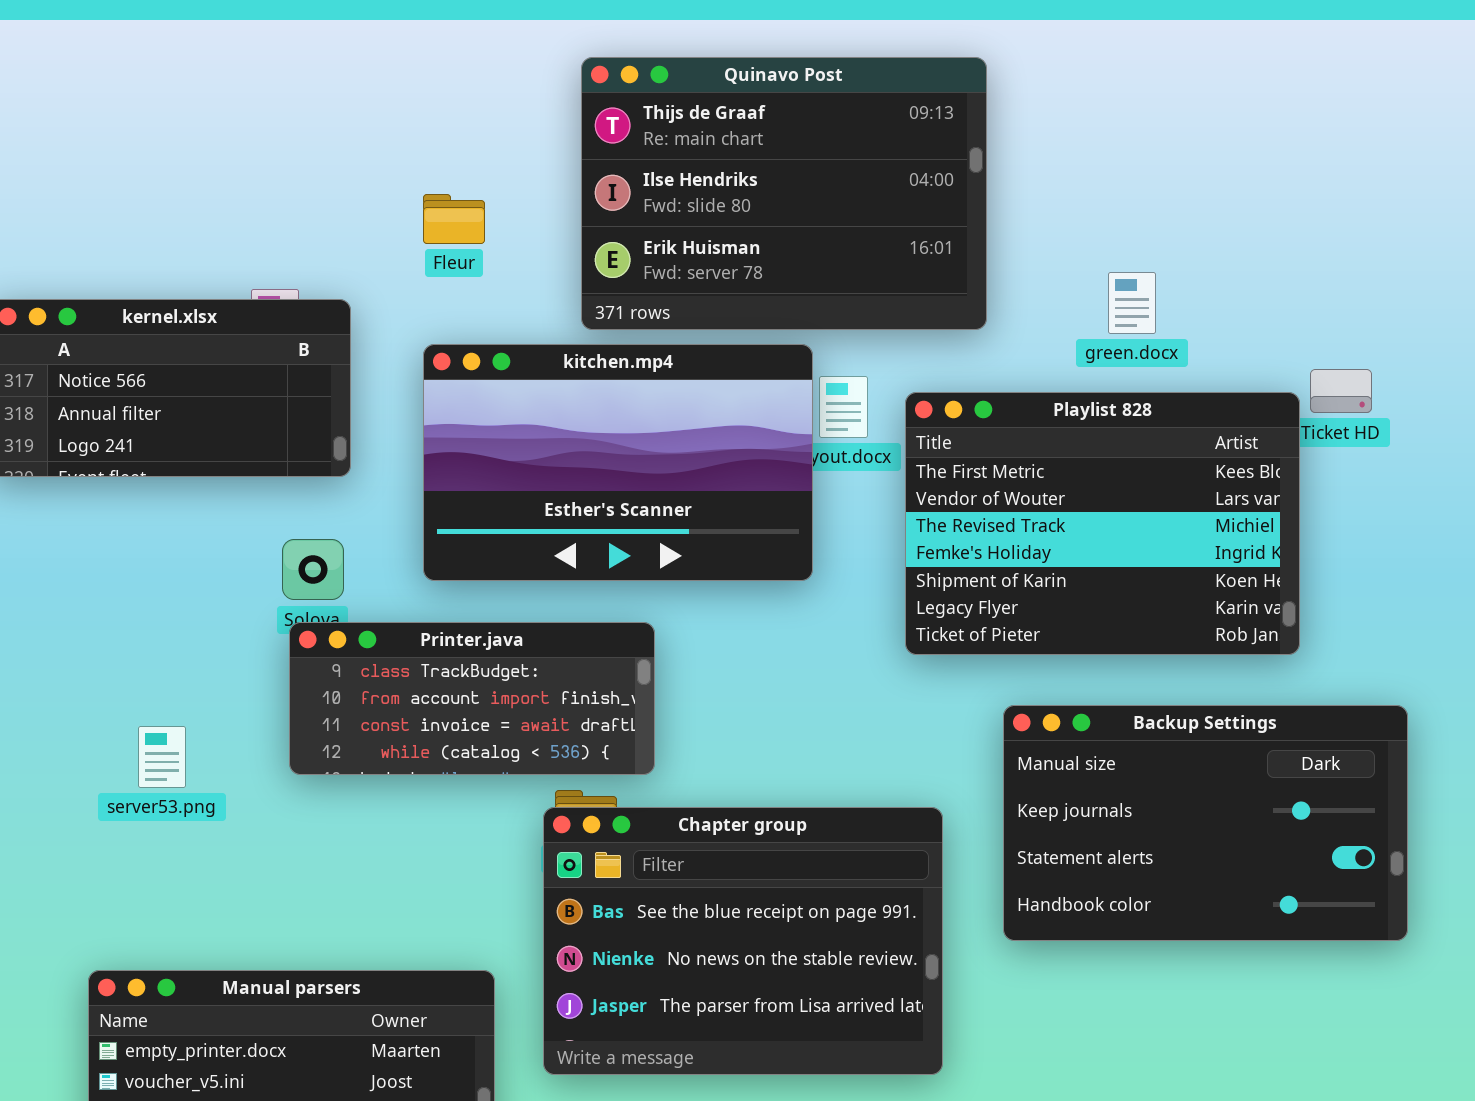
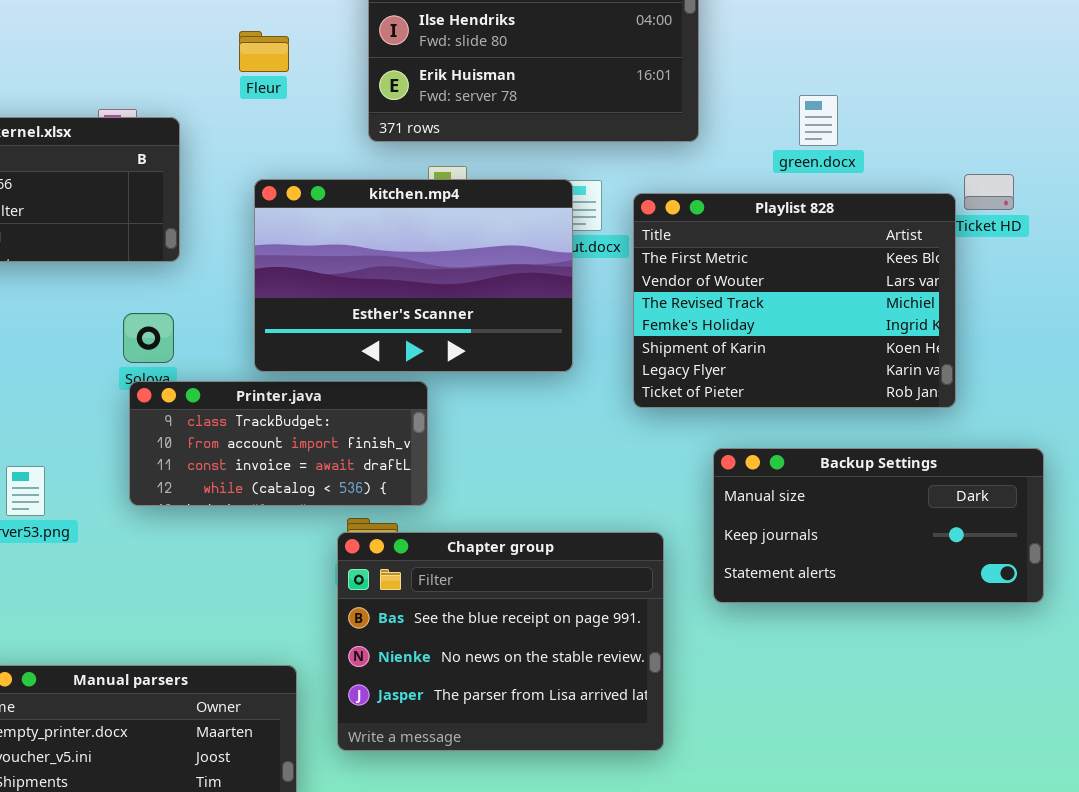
kitchen.mp4: [423,344,813,581] -> [254,179,573,372], moved
Backup Settings: [1003,705,1408,941] -> [713,448,1044,603], resized

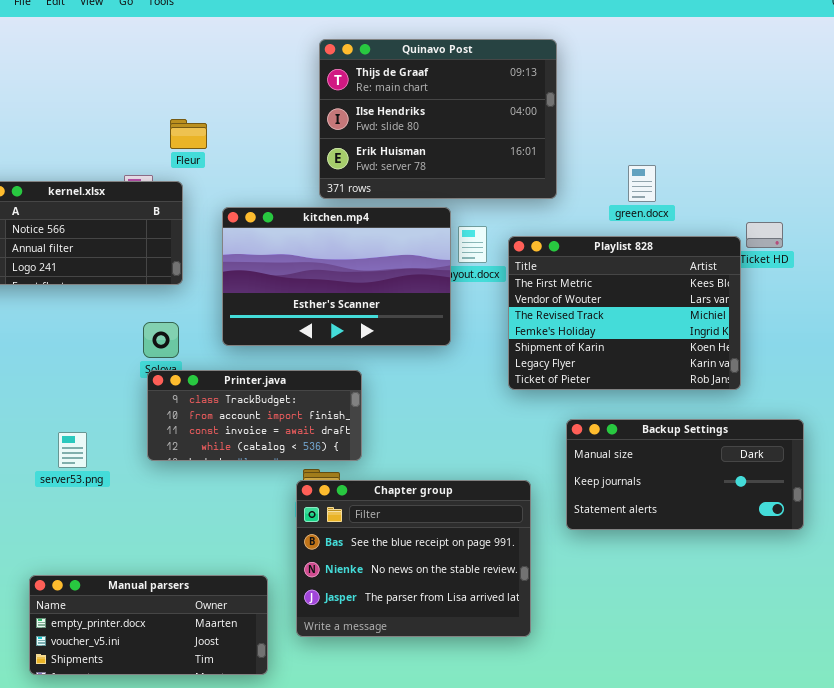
Fleur: [239,31,289,72] -> [170,119,207,149], moved
kitchen.mp4: [254,179,573,372] -> [222,207,451,346], moved

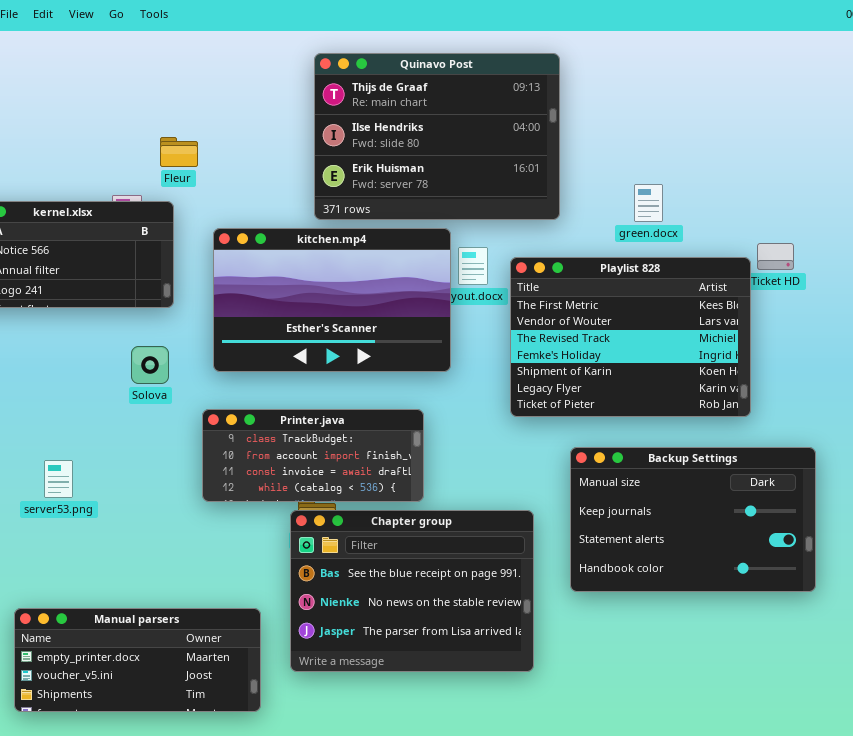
Printer.java: [147,370,362,461] -> [202,409,424,502], moved
Backup Settings: [566,419,804,530] -> [570,447,816,592], resized

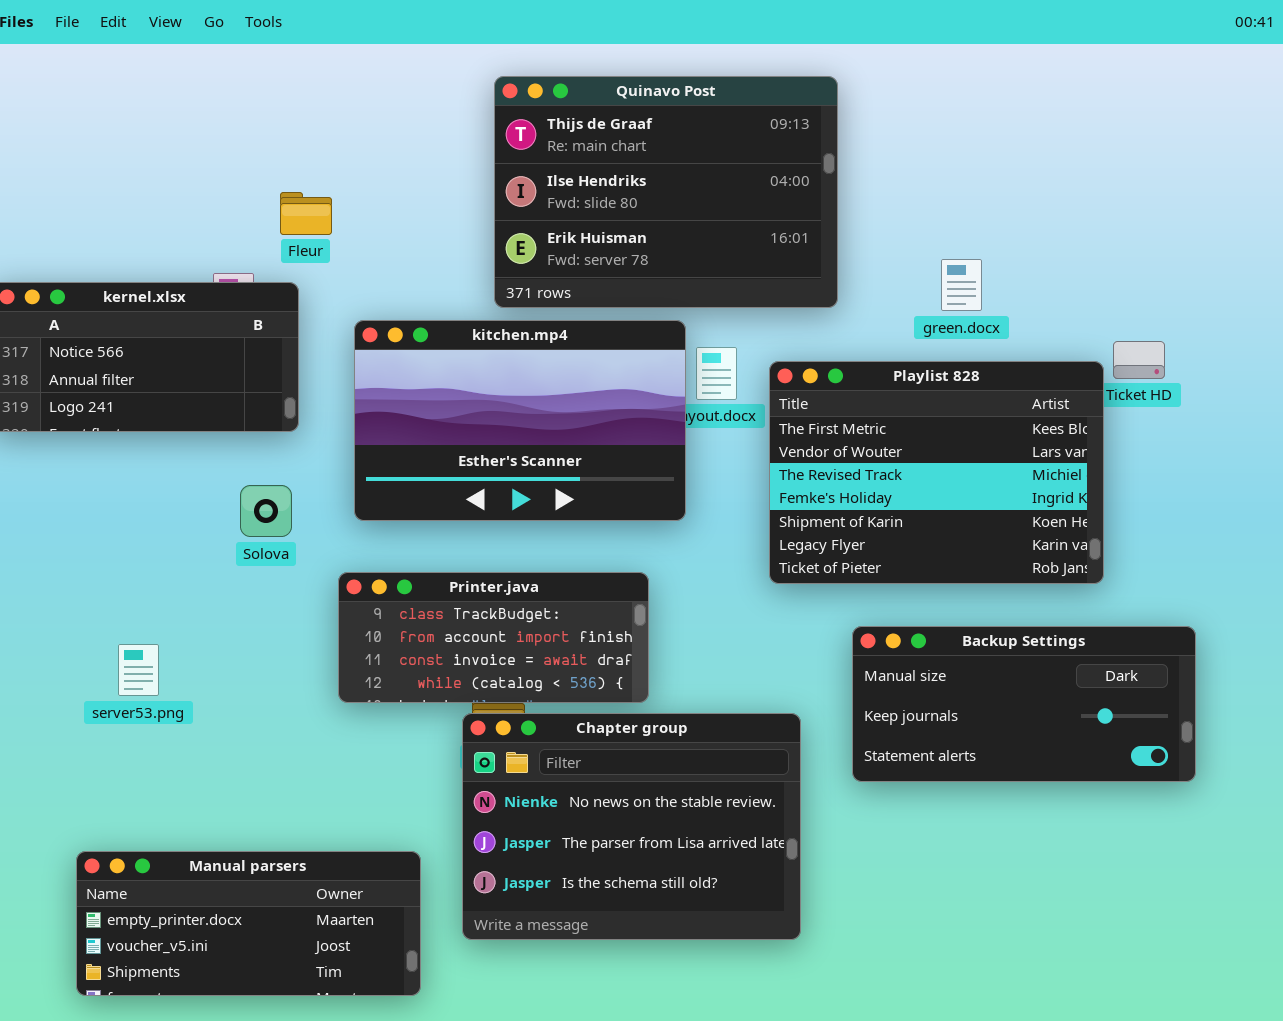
Backup Settings: [570,447,816,592] -> [852,626,1196,782], resized
Chapter group: [290,510,534,672] -> [462,713,801,940], scrolled down 1 row

